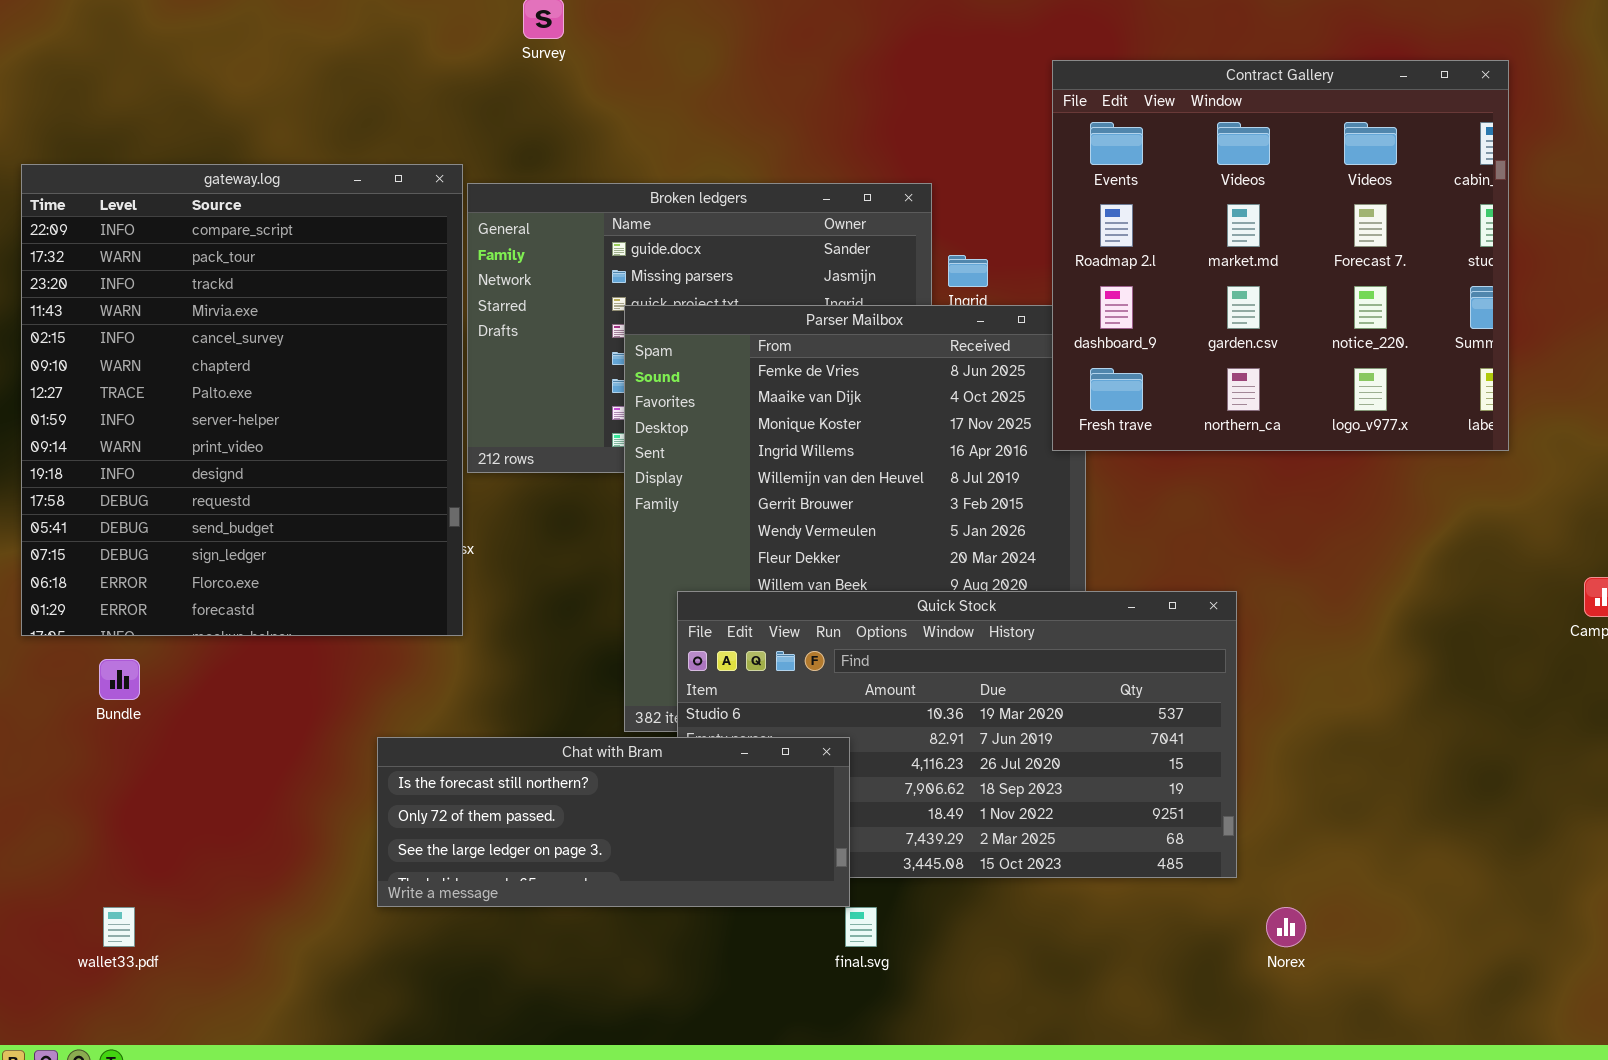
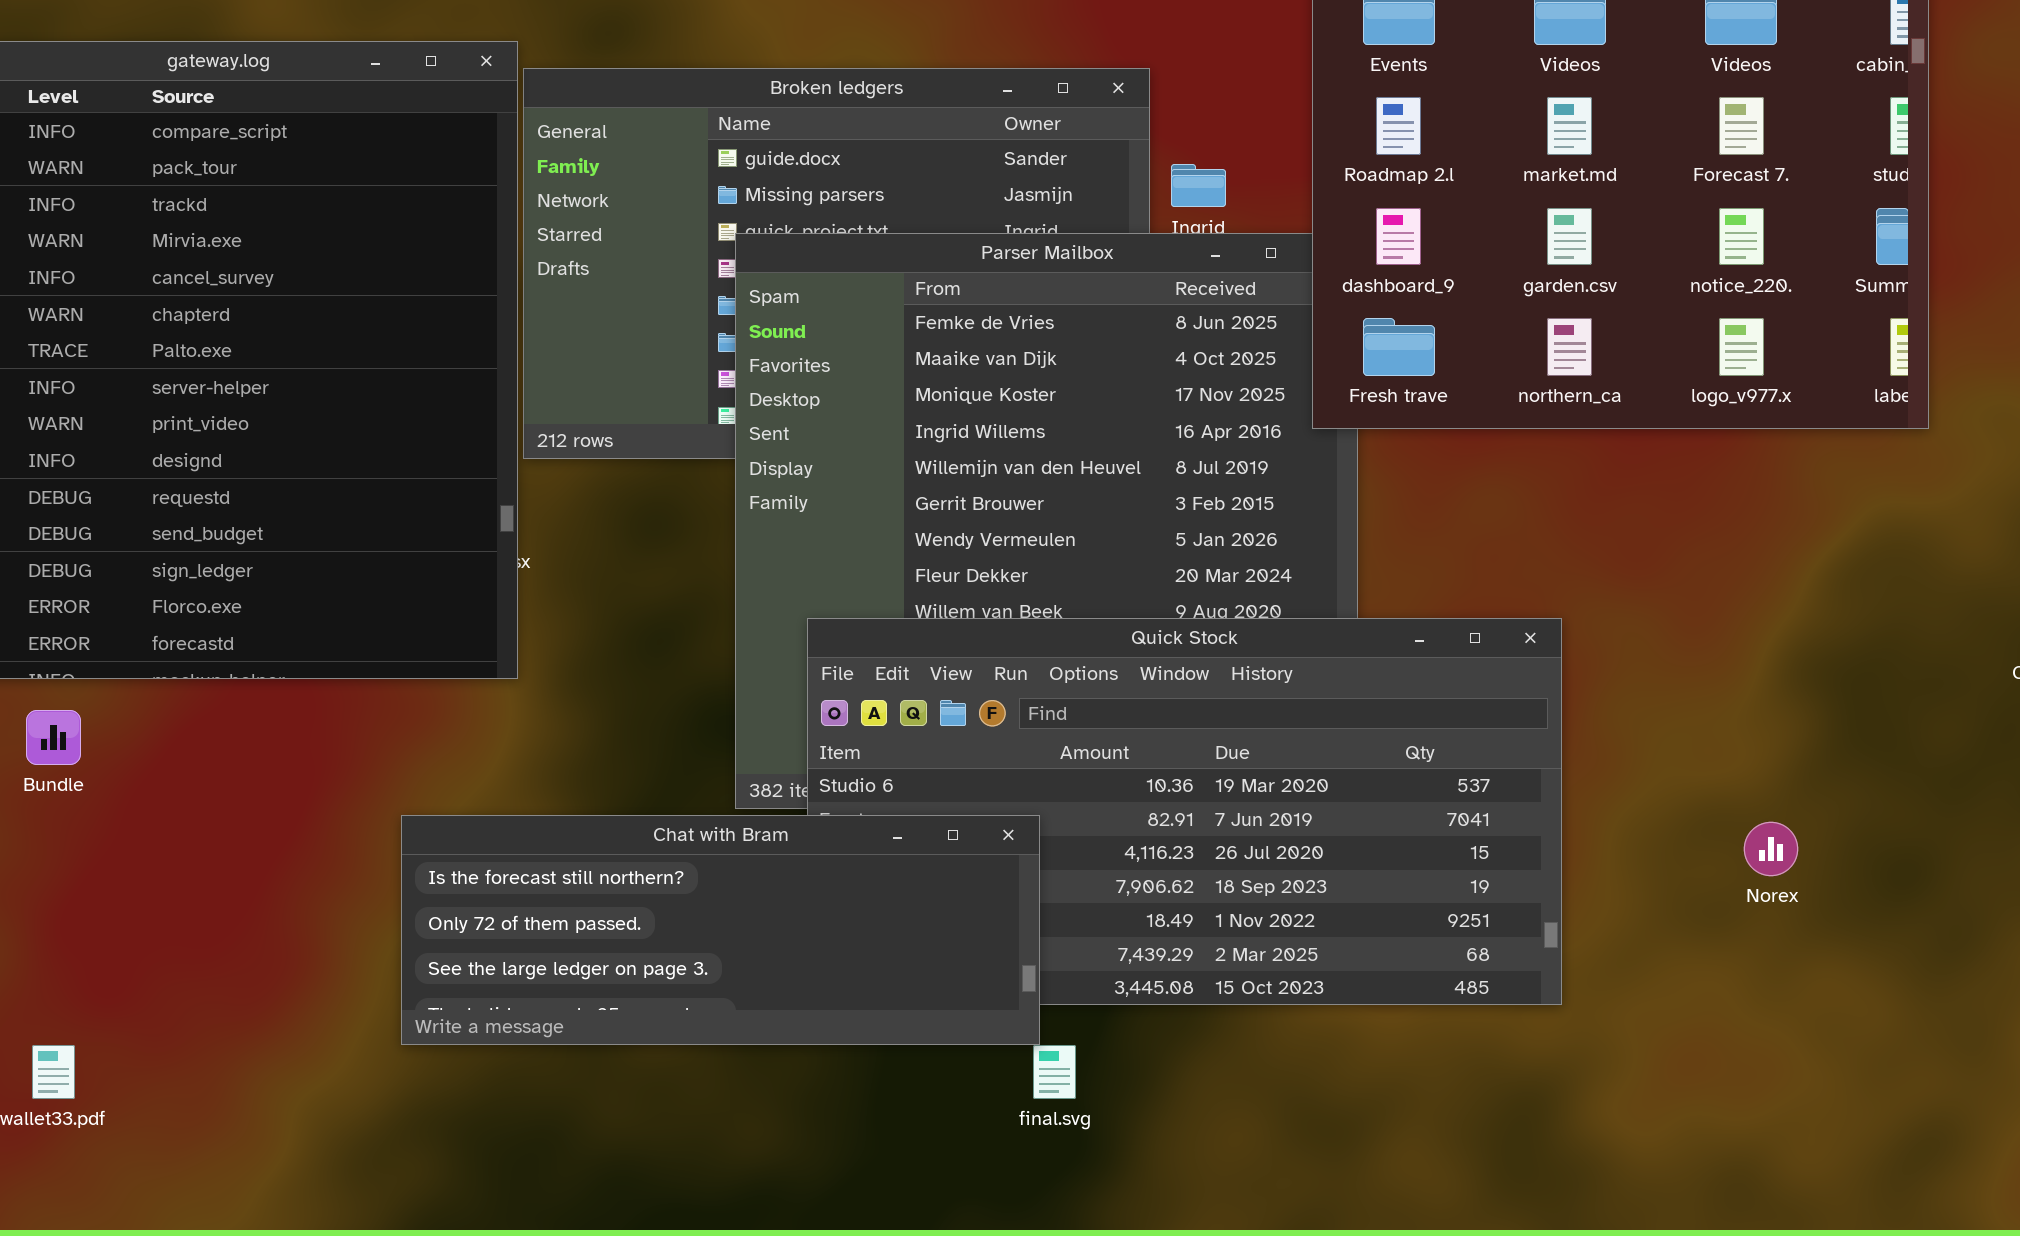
Norex: [1266,907,1306,947] -> [1744,822,1798,876], moved

